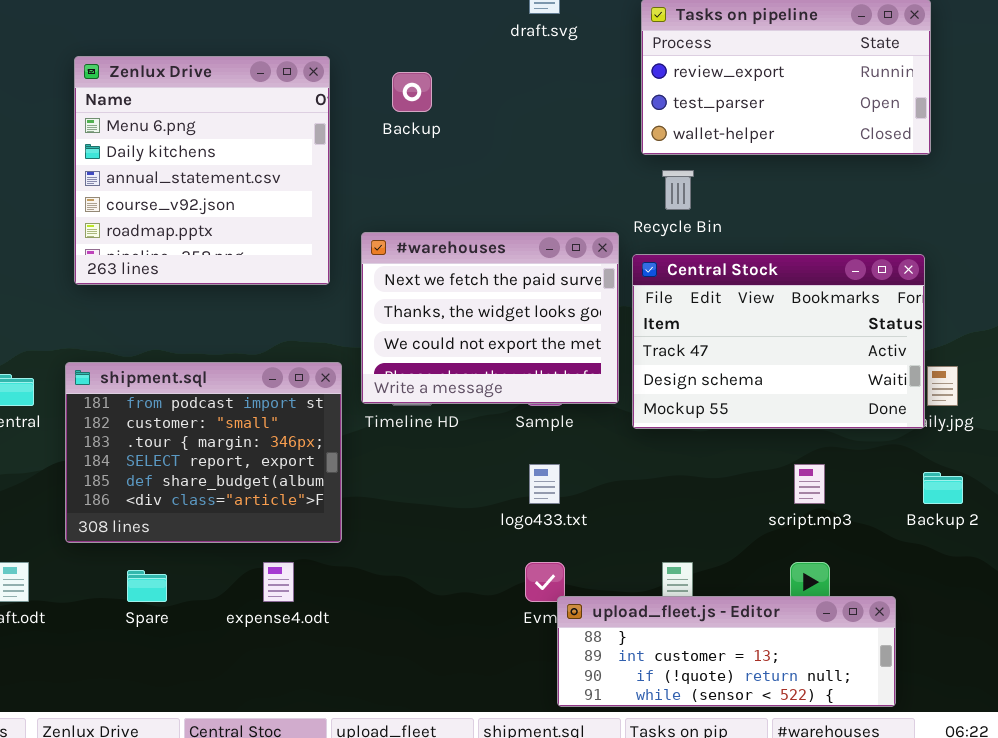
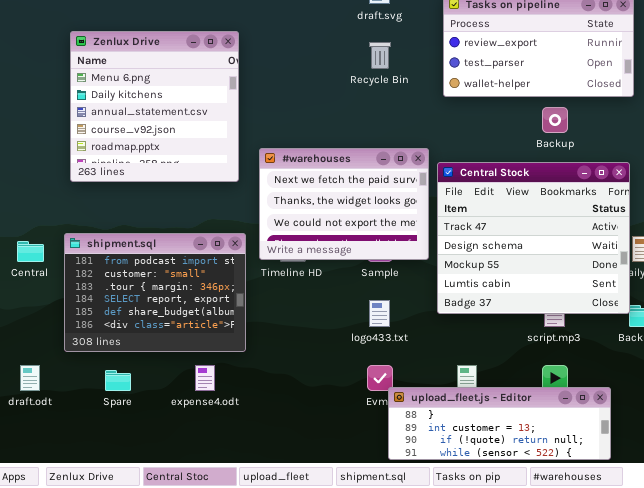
Backup: [392,72,432,112] -> [542,107,568,133], moved
Recycle Bin: [662,170,694,210] -> [369,42,391,69], moved
Central Stock: [632,254,925,429] -> [437,162,630,314], resized

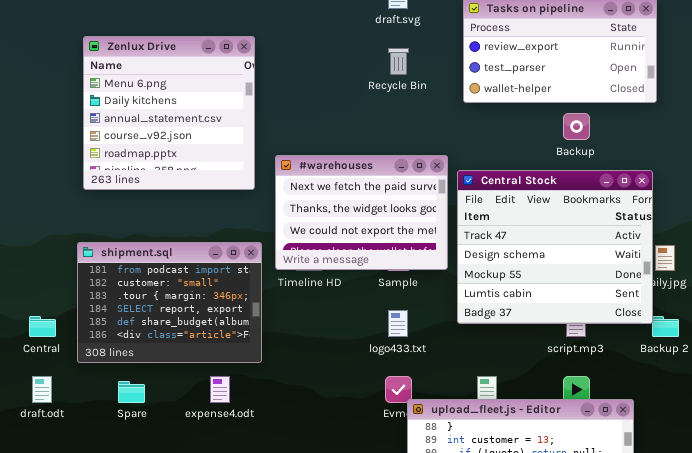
Central: [17,241,44,262] -> [29,316,56,337], moved

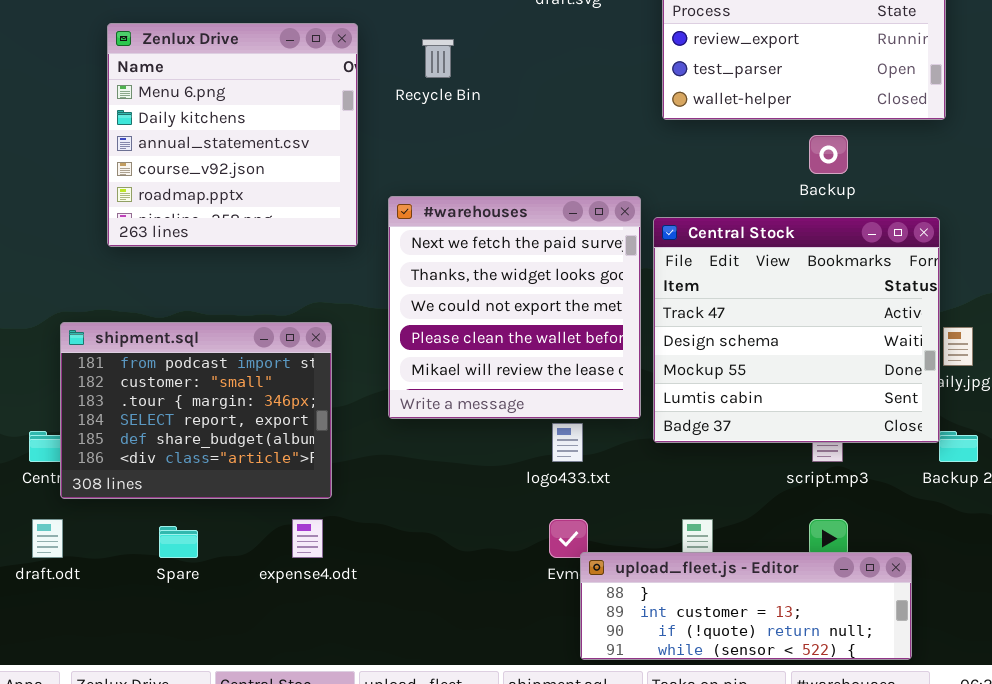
Recycle Bin: [388,48,409,75] -> [422,39,454,78], moved
#warehouses: [275,155,448,270] -> [388,196,641,419], resized
shipment.sql: [77,242,262,363] -> [60,322,332,499], moved

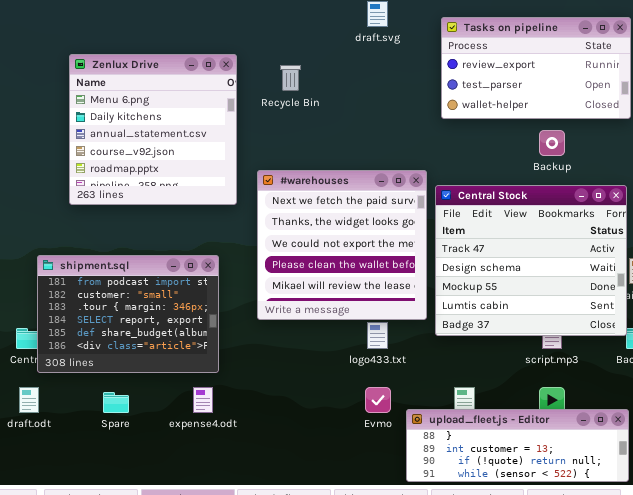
upload_fleet.js - Editor: [580,552,912,660] -> [406,409,629,482], moved

